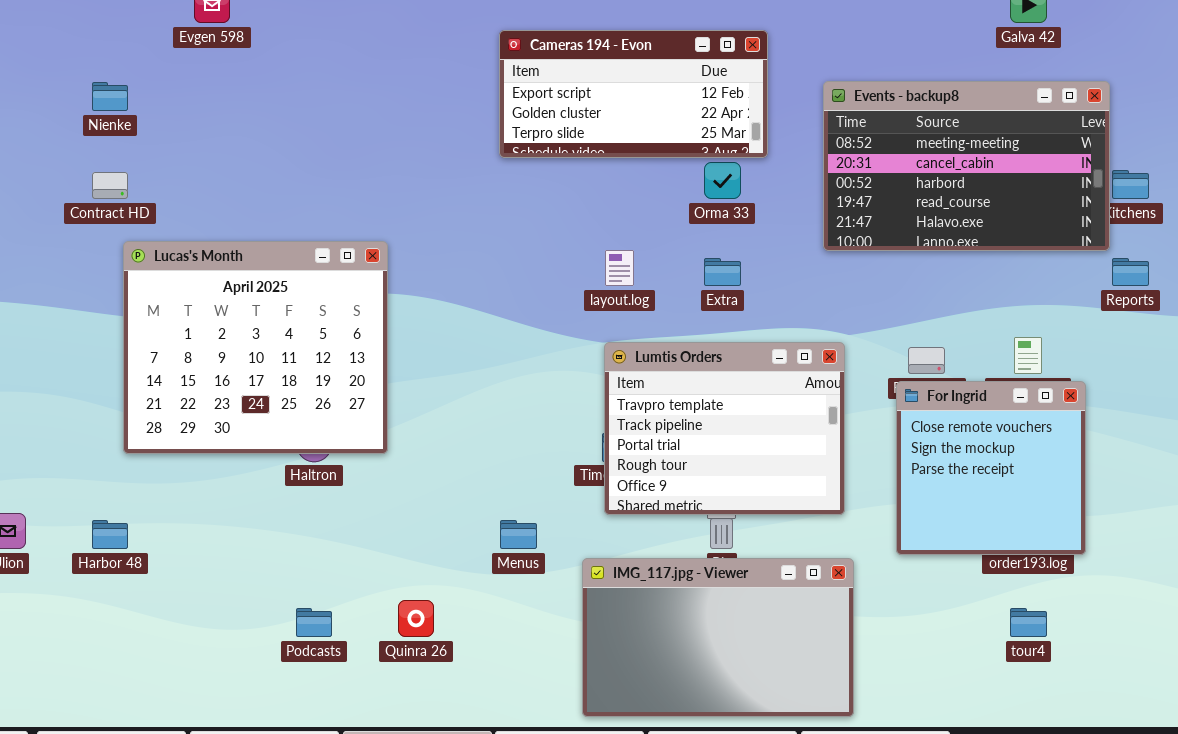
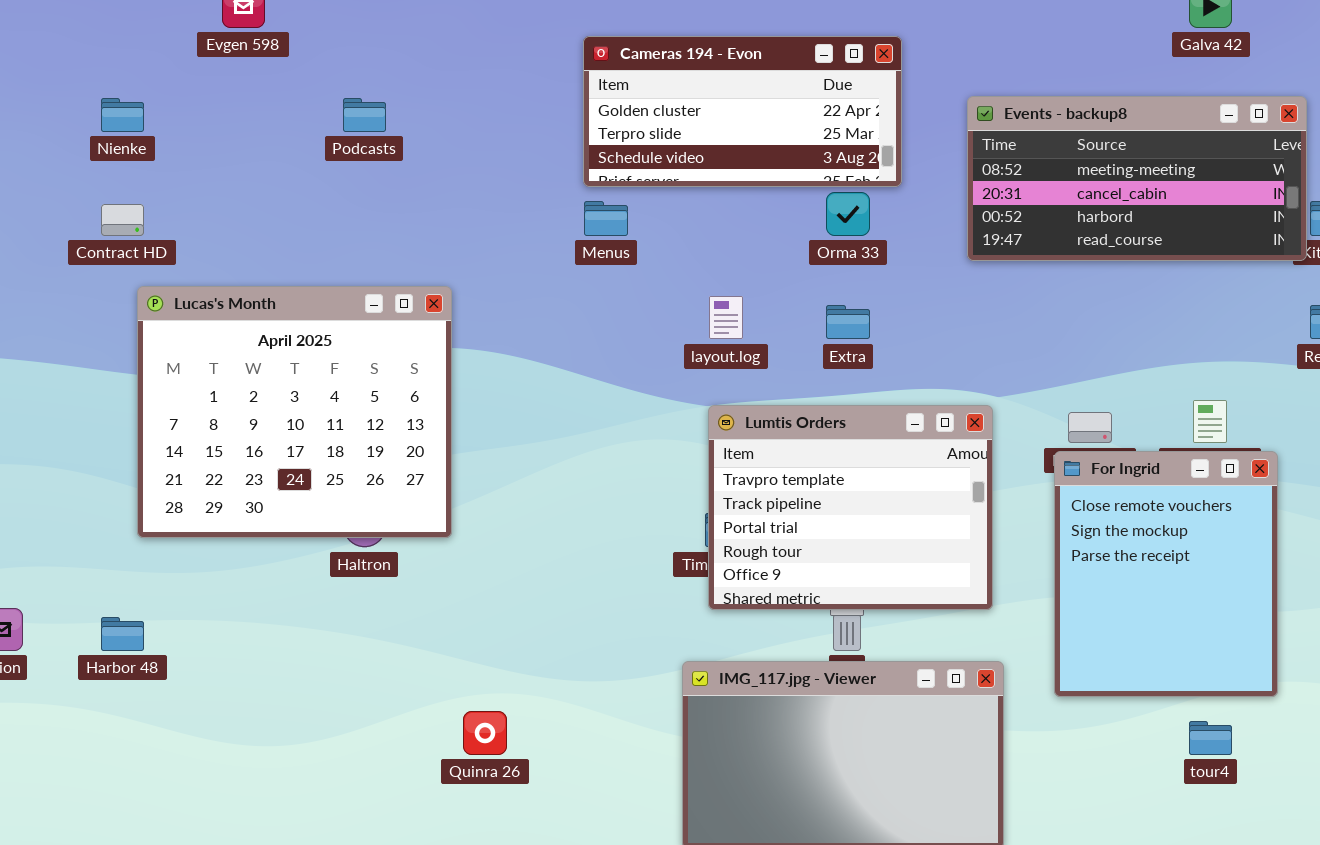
Cameras 194 - Evon: [499,30,768,158] -> [583,36,902,187], scrolled down 1 row
Events - backup8: [823,81,1110,251] -> [967,96,1307,261], resized
For Ingrid: [896,381,1086,555] -> [1054,451,1278,697], resized
Menus: [500,520,537,549] -> [584,201,628,236], moved
Podcasts: [296,608,332,637] -> [343,98,386,132], moved

